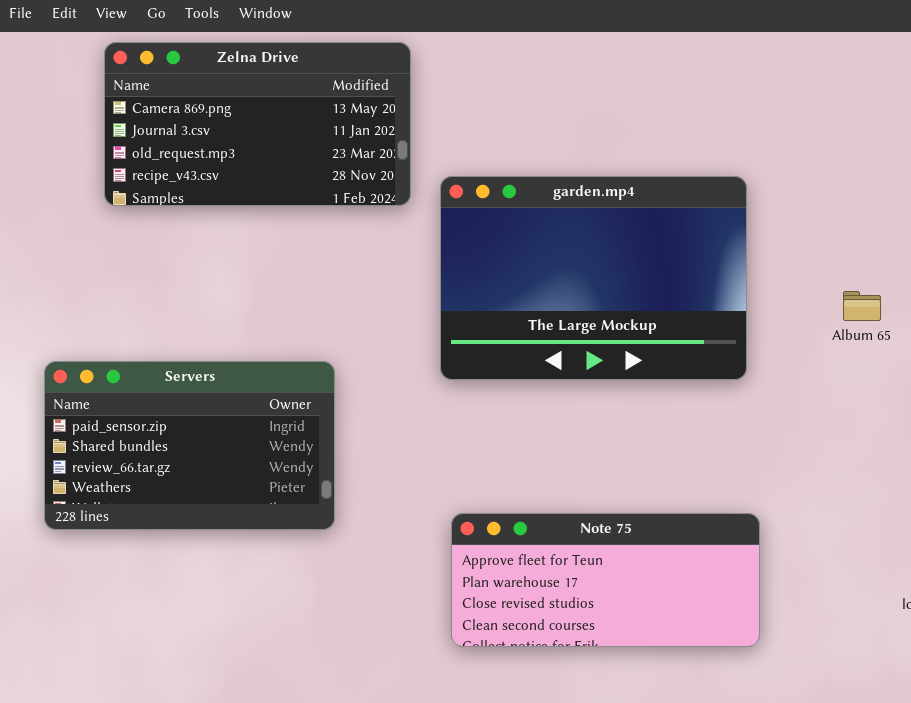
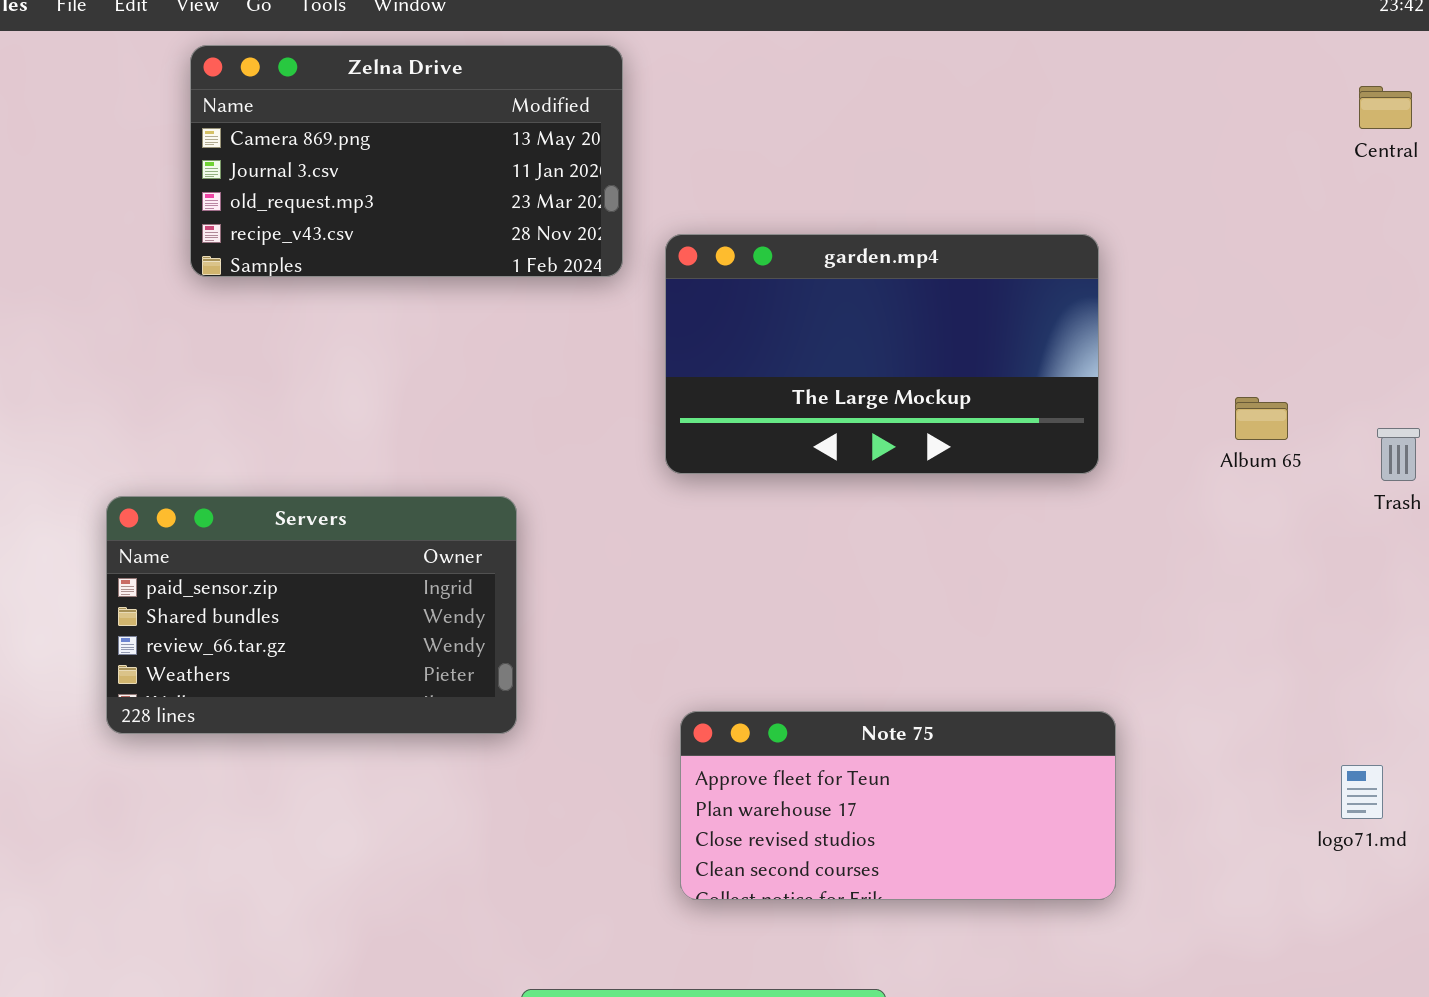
garden.mp4: [440,176,747,380] -> [665,234,1099,474], resized

